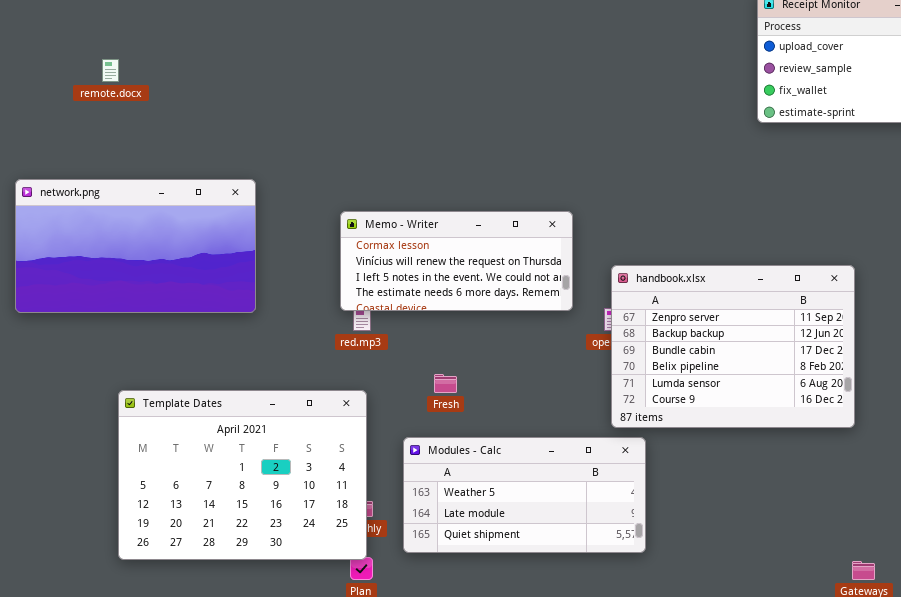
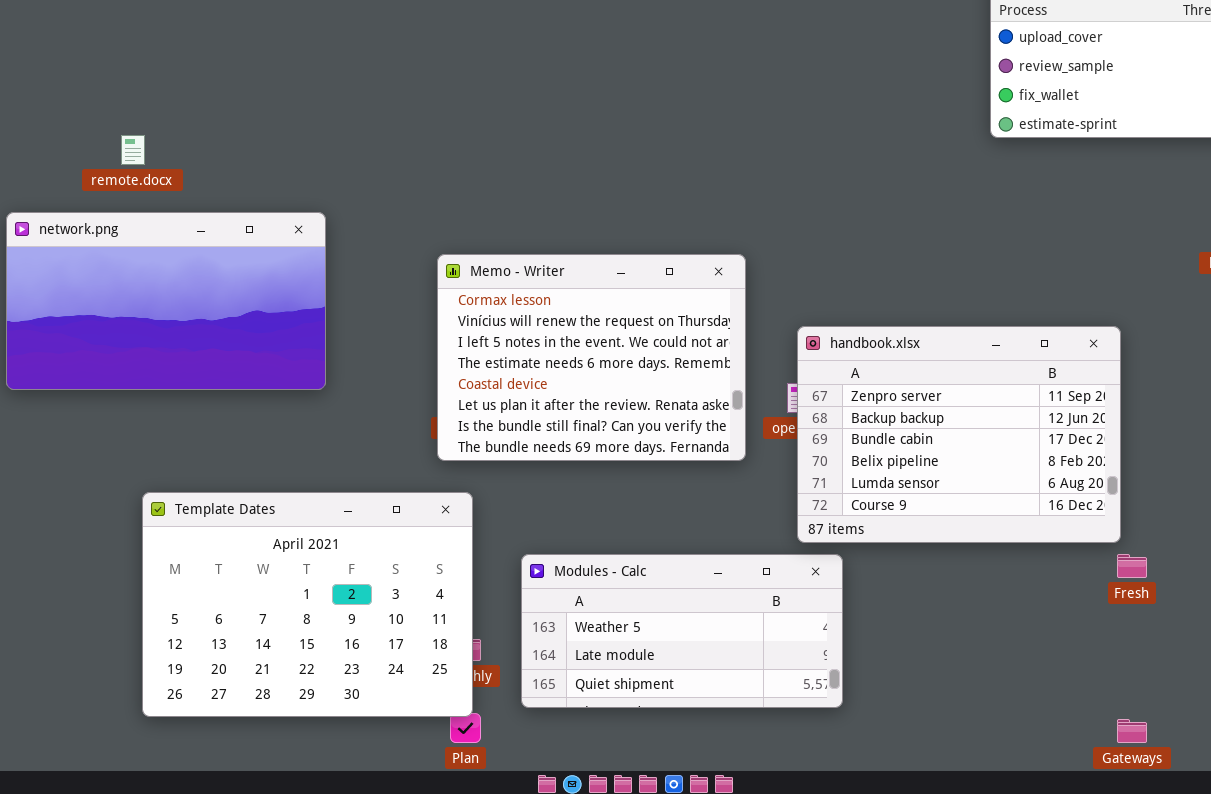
remote.docx: [102,59,119,82] -> [121,135,145,165], moved
Memo - Writer: [340,211,573,311] -> [437,254,746,461], resized
Fresh: [434,374,457,393] -> [1117,554,1147,578], moved

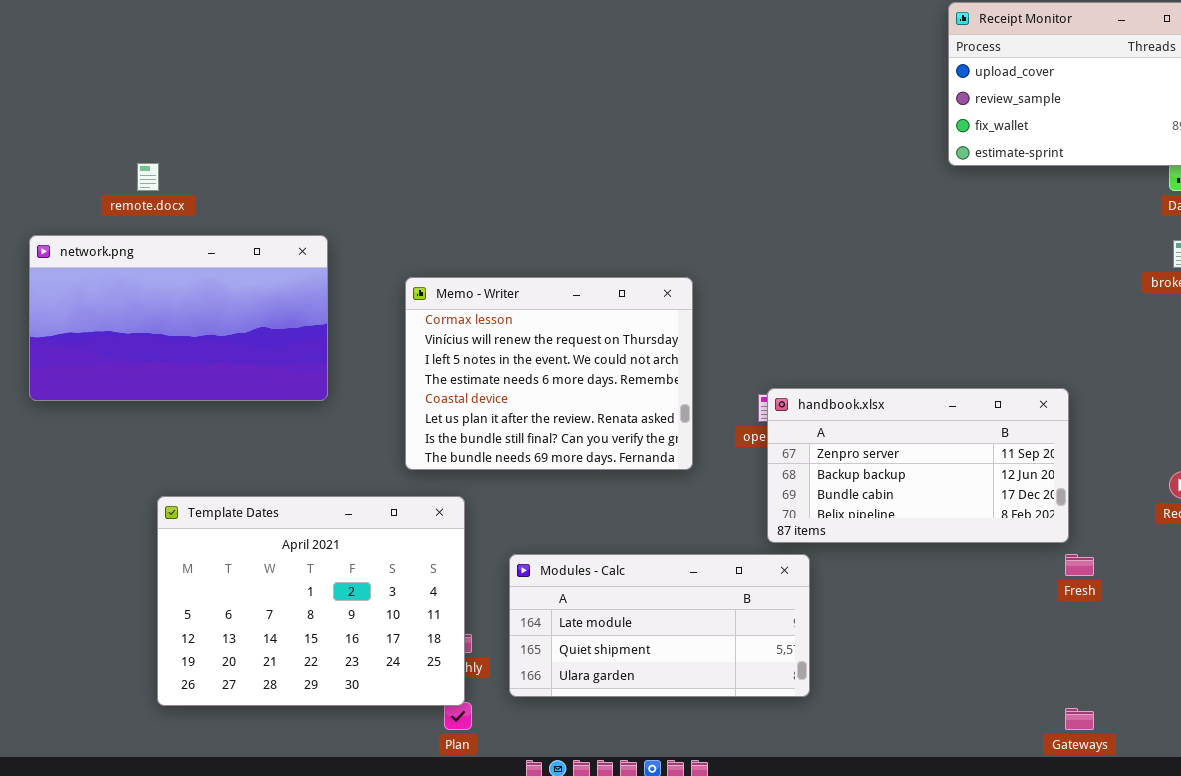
Memo - Writer: [437,254,746,461] -> [405,277,693,470], moved
handbook.xlsx: [797,326,1121,543] -> [767,388,1069,543], resized
Modules - Calc: [521,554,843,708] -> [509,554,810,697], scrolled down 1 row

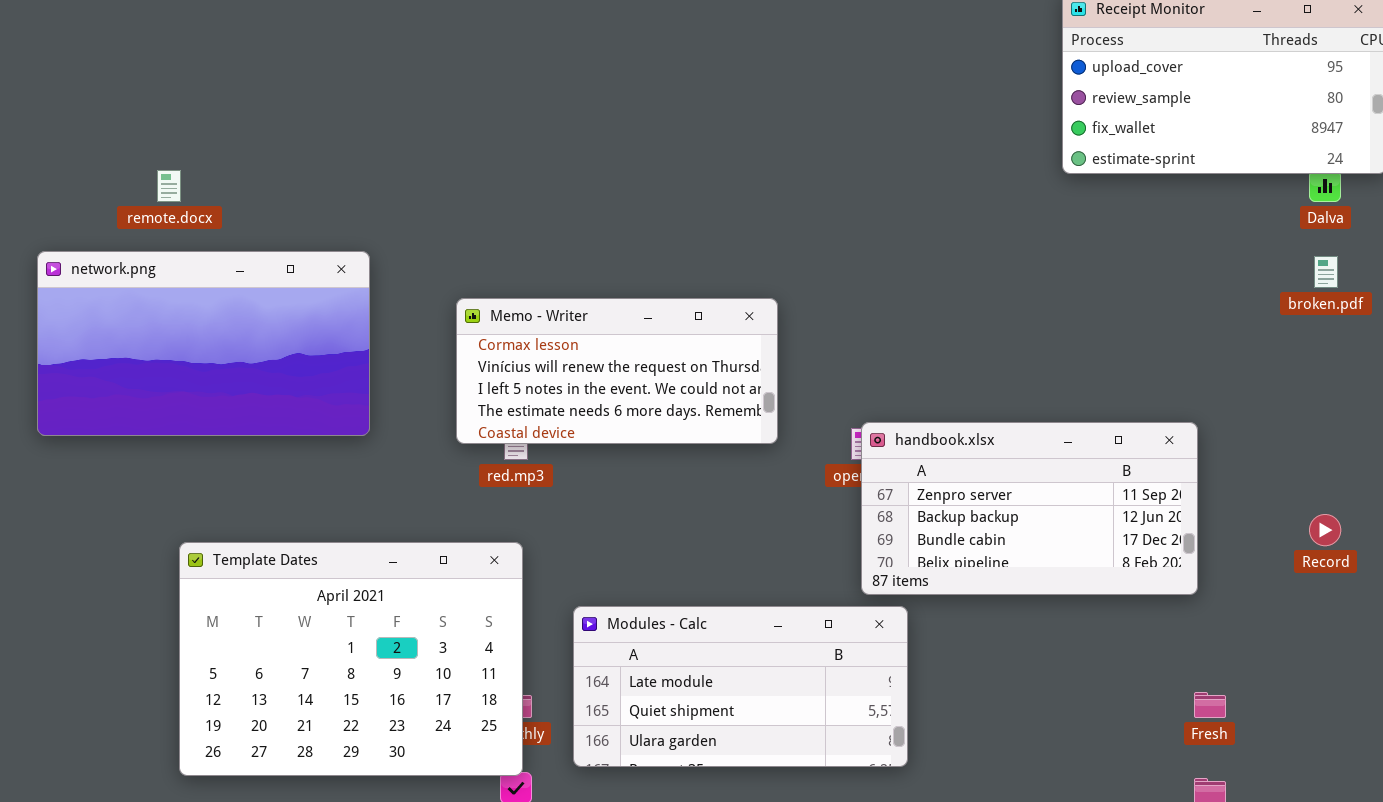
Memo - Writer: [405,277,693,470] -> [456,298,778,444], resized
Fresh: [1065,554,1094,576] -> [1194,692,1226,718], moved

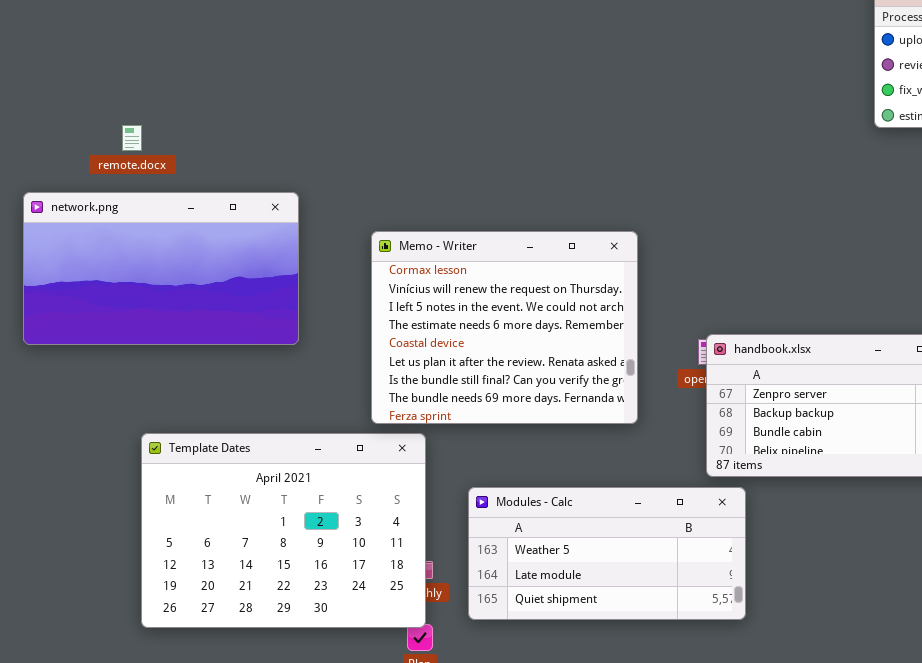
Memo - Writer: [456,298,778,444] -> [371,231,638,424], resized
Modules - Calc: [573,606,908,767] -> [468,487,746,620], scrolled up 1 row

